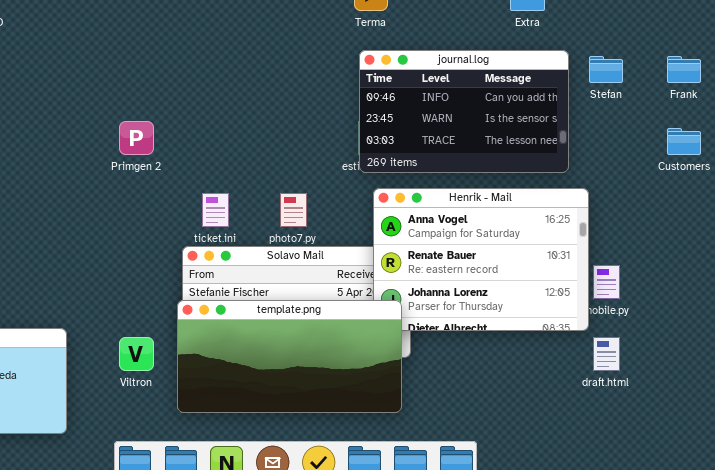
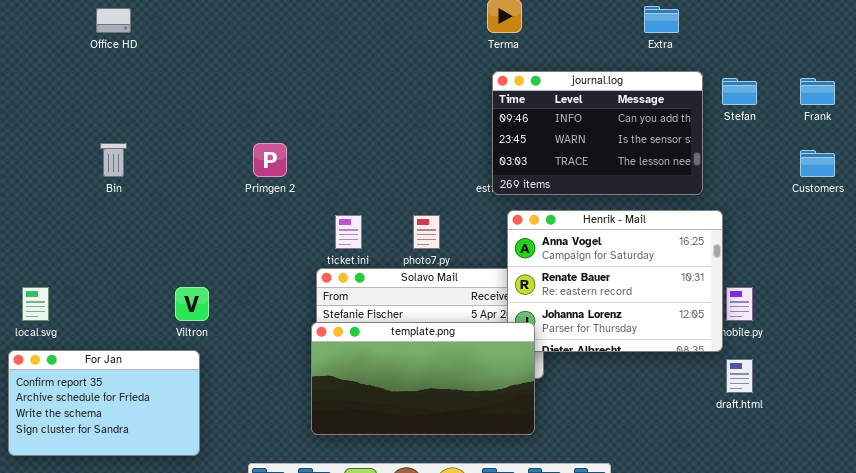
Viltron: [119,337,154,371] -> [175,287,209,321], moved

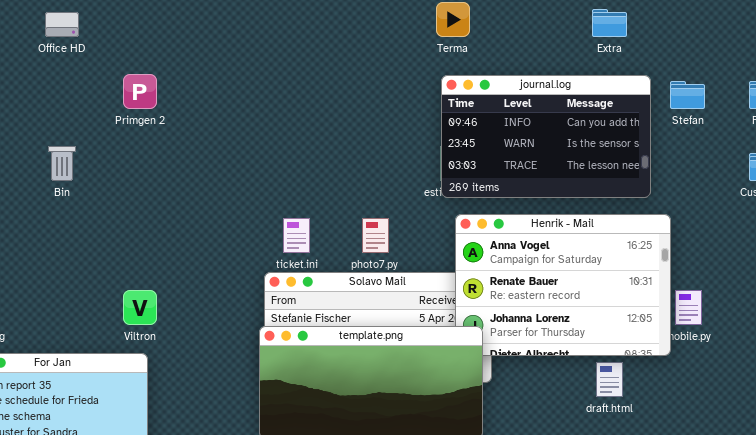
Primgen 2: [253,143,287,177] -> [123,74,157,109], moved
draft.html: [726,359,753,393] -> [596,362,623,397], moved

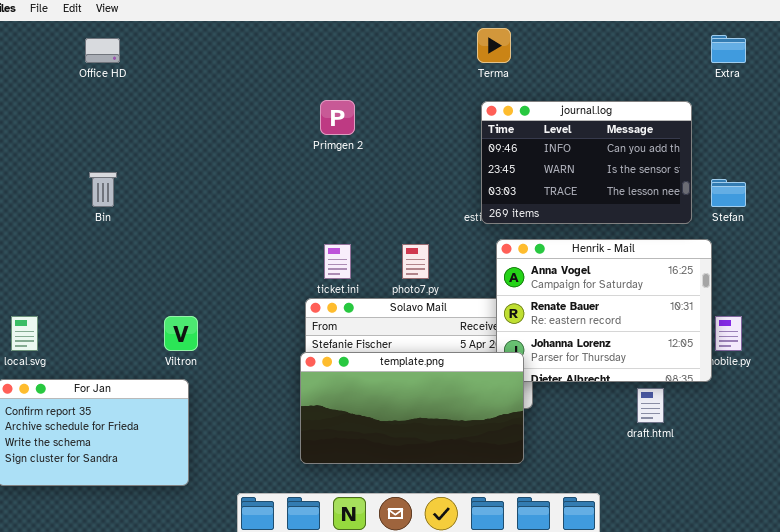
Extra: [592,9,627,37] -> [711,35,746,63], moved
Primgen 2: [123,74,157,109] -> [320,100,355,135], moved
Stefan: [670,81,705,109] -> [711,179,746,207], moved

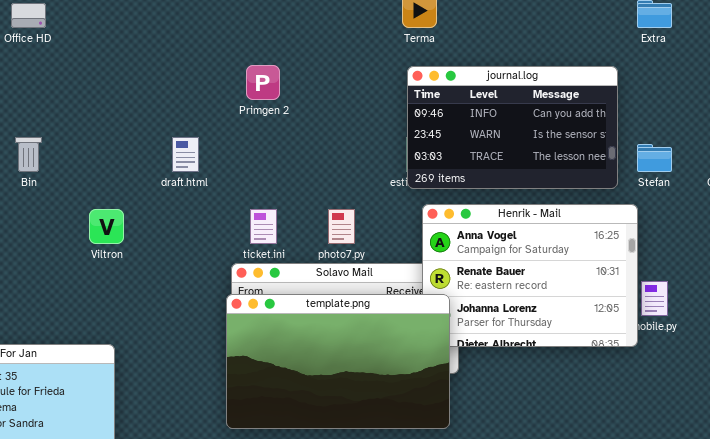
Viltron: [164,316,198,351] -> [89,209,124,244], moved
template.png: [300,352,524,464] -> [226,294,450,429], resized
draft.html: [637,388,664,423] -> [172,137,199,172], moved

